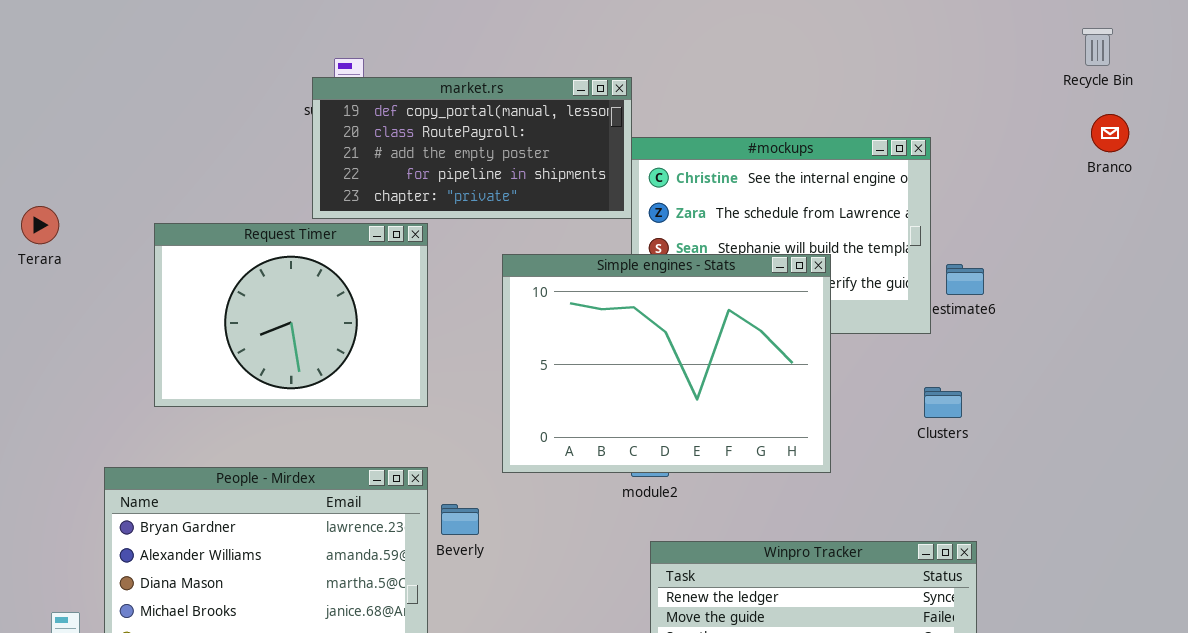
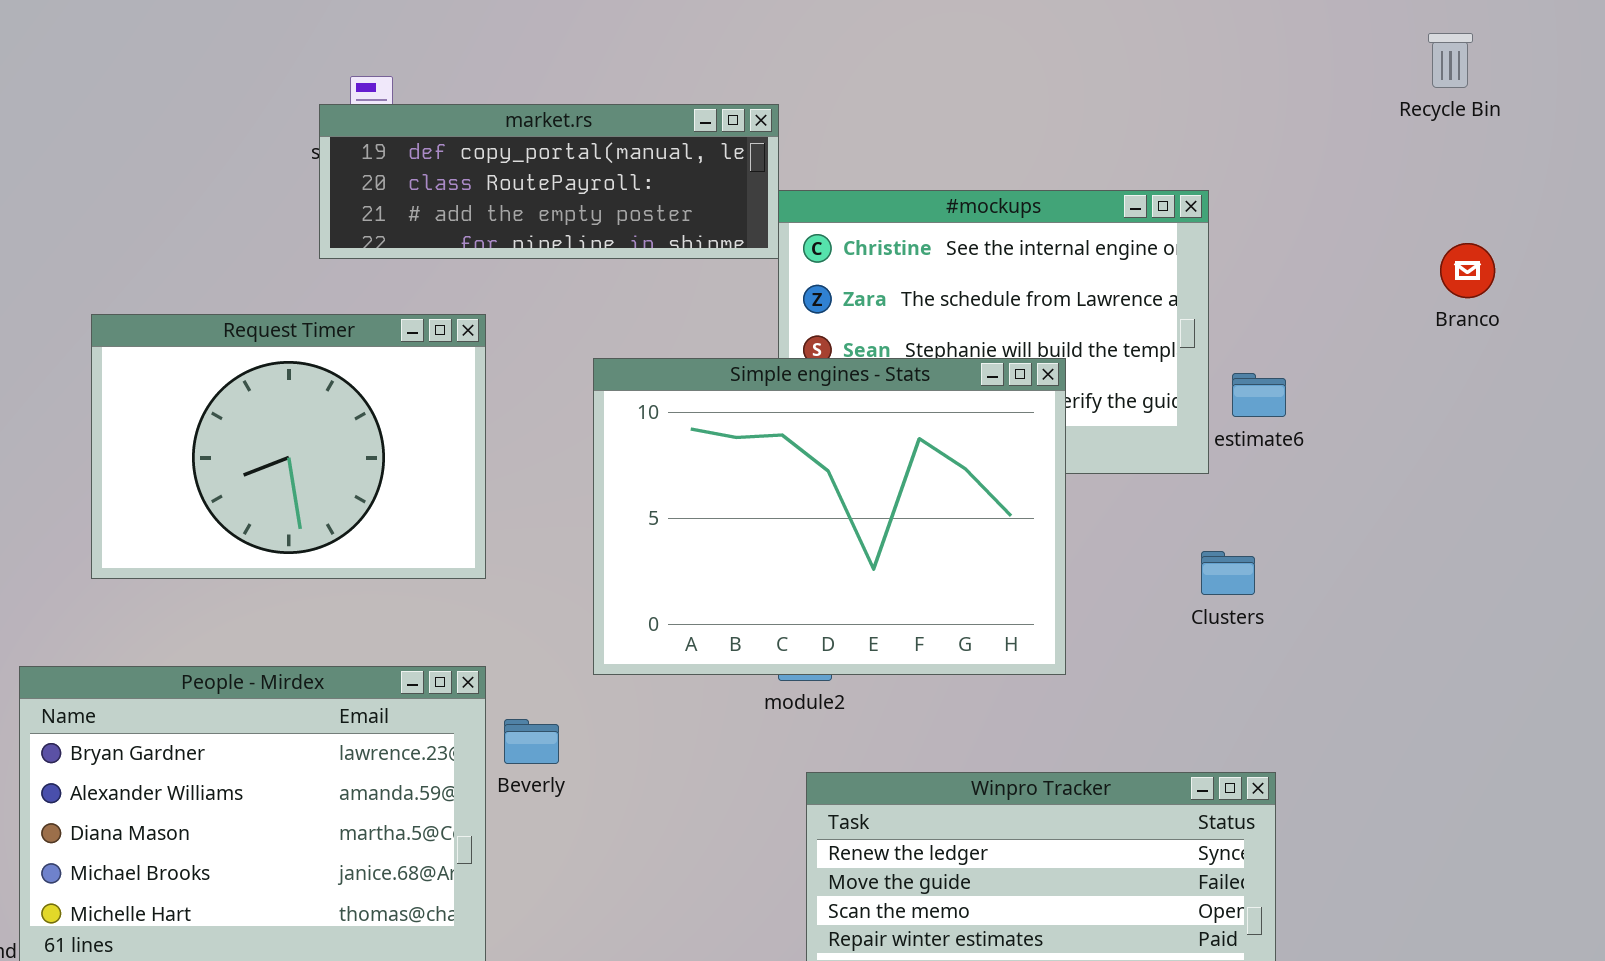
market.rs: [312,77,632,219] -> [319,104,779,259], resized
Branco: [1091,114,1129,152] -> [1440,243,1495,298], moved

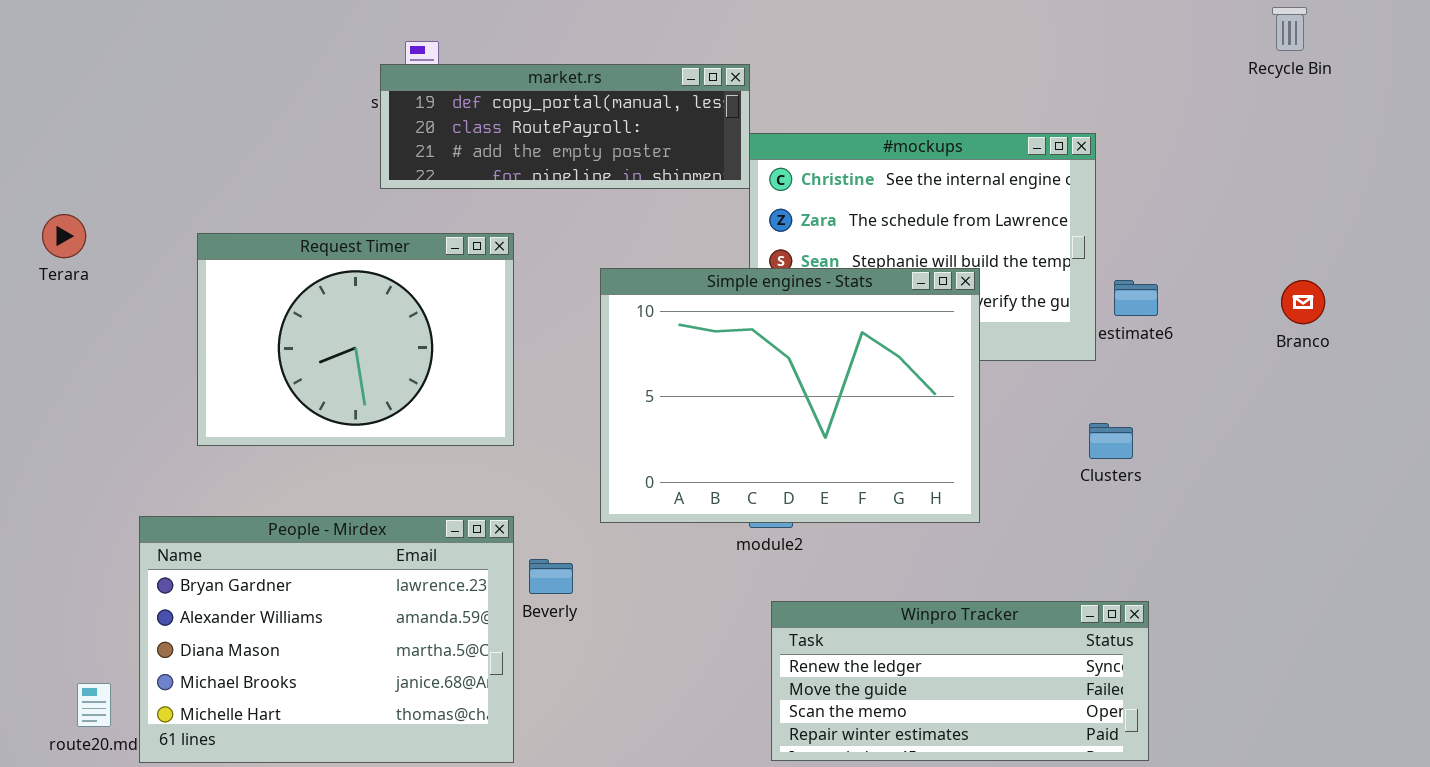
Branco: [1440,243,1495,298] -> [1281,280,1325,324], moved

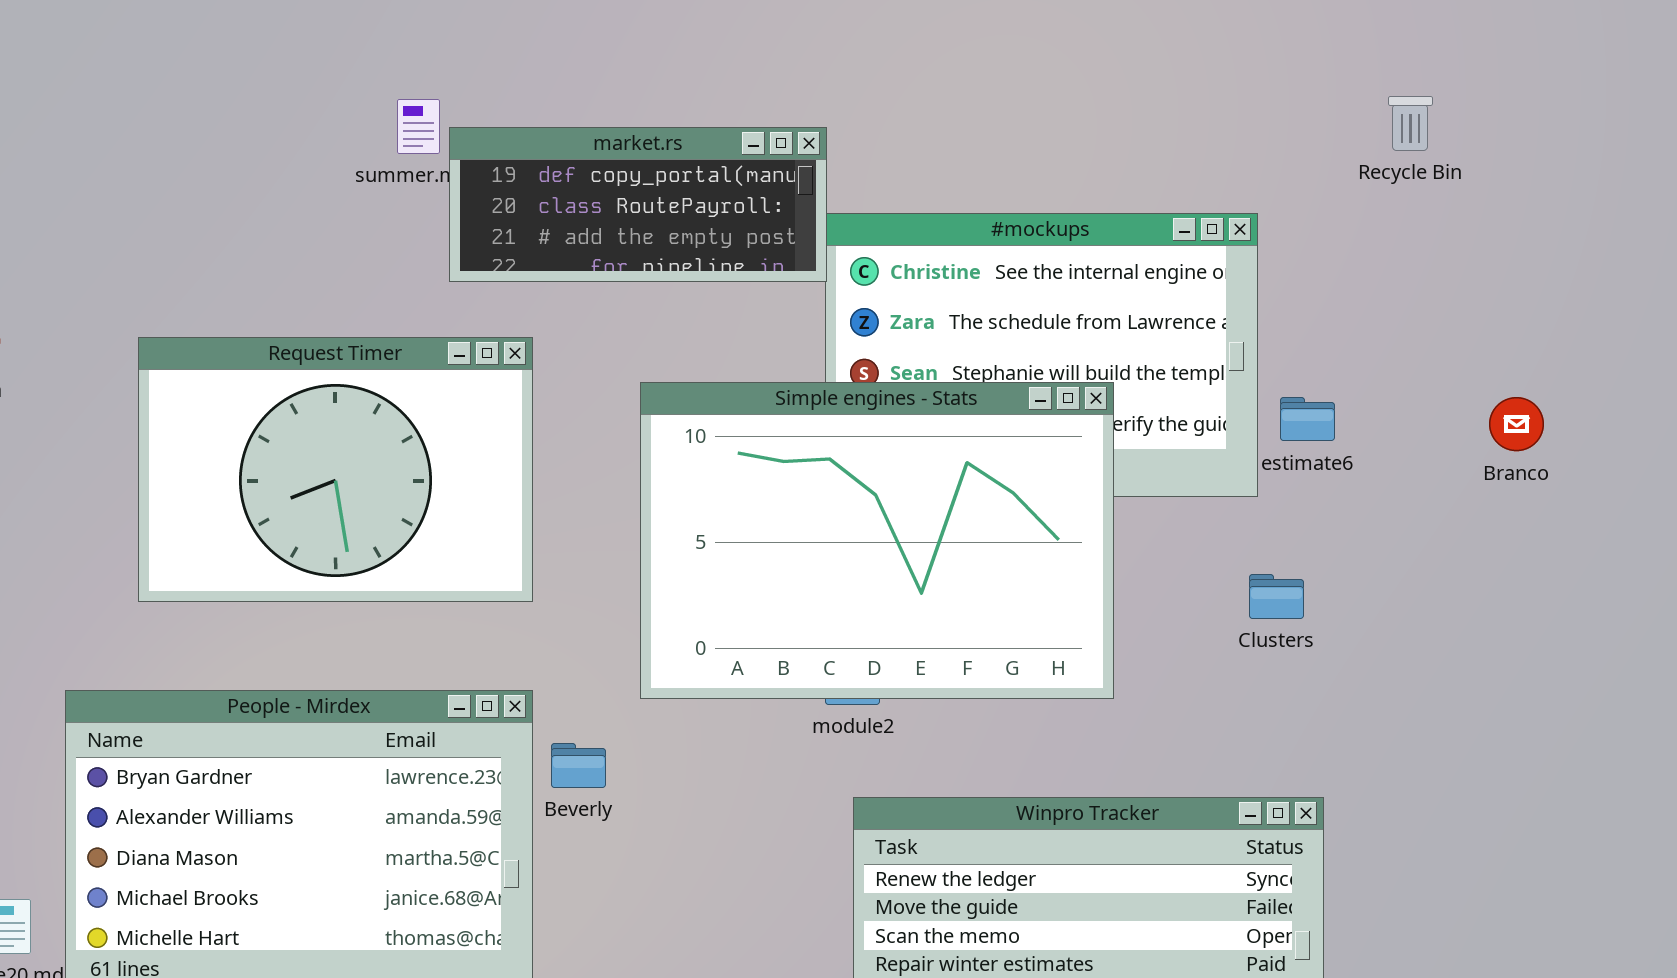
Recycle Bin: [1272,7,1307,51] -> [1388,96,1433,151], moved
market.rs: [380,64,750,189] -> [449,127,827,282], resized

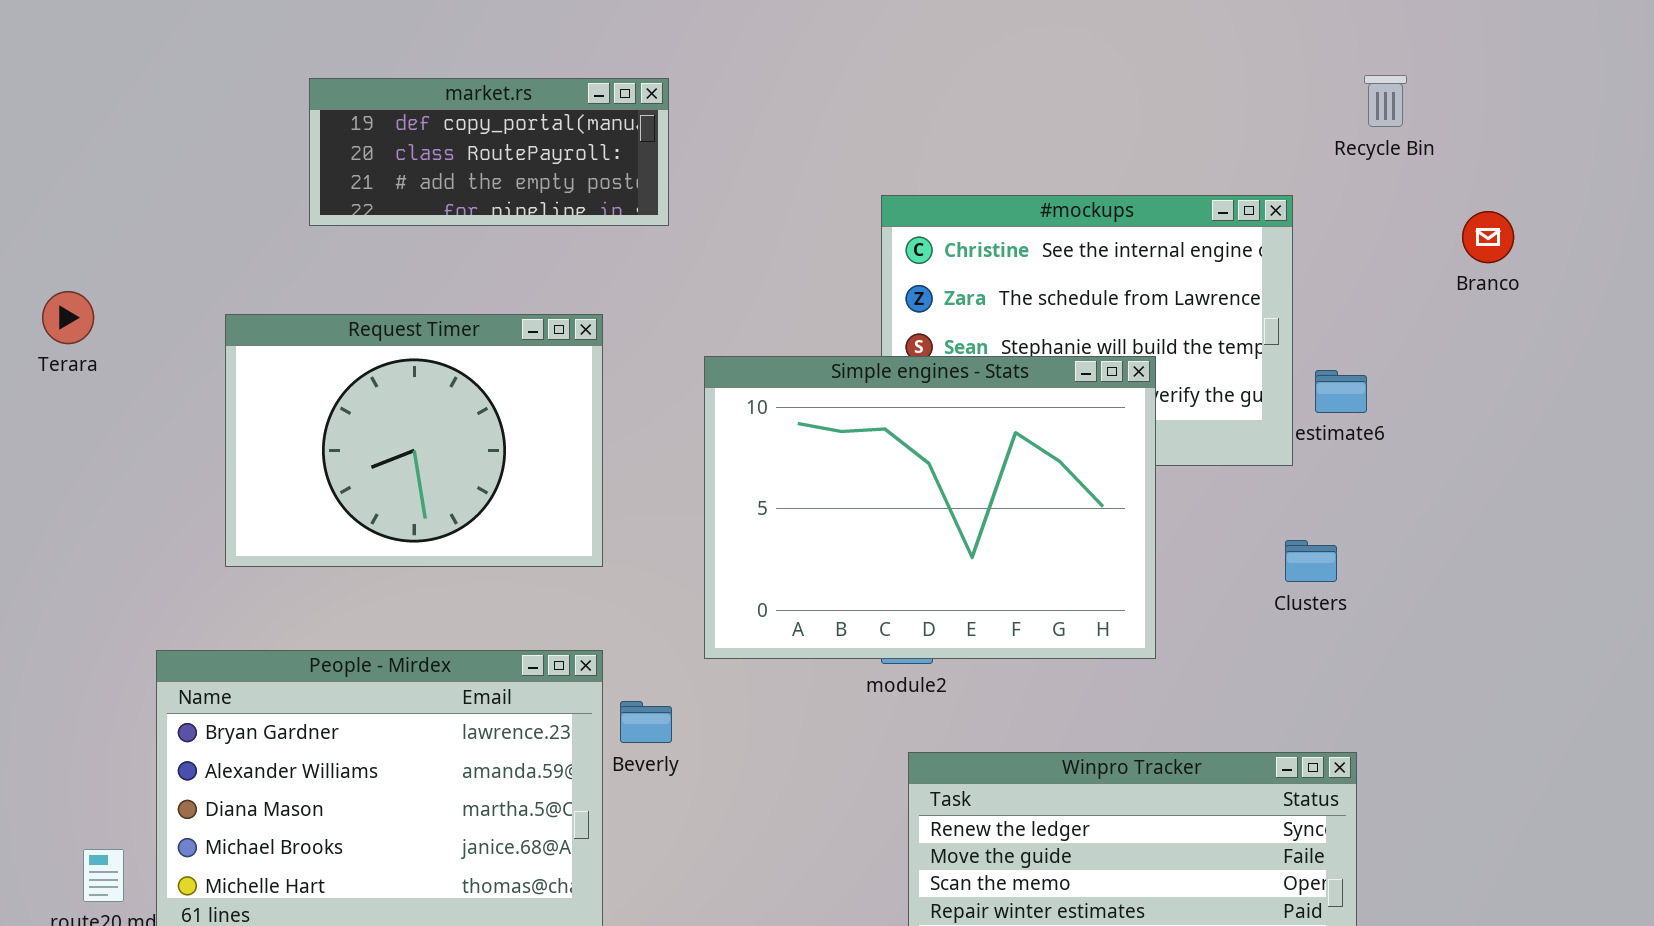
Recycle Bin: [1388,96,1433,151] -> [1364,75,1407,127], moved
market.rs: [449,127,827,282] -> [309,78,669,226], moved
Branco: [1489,397,1544,451] -> [1462,211,1514,263], moved

